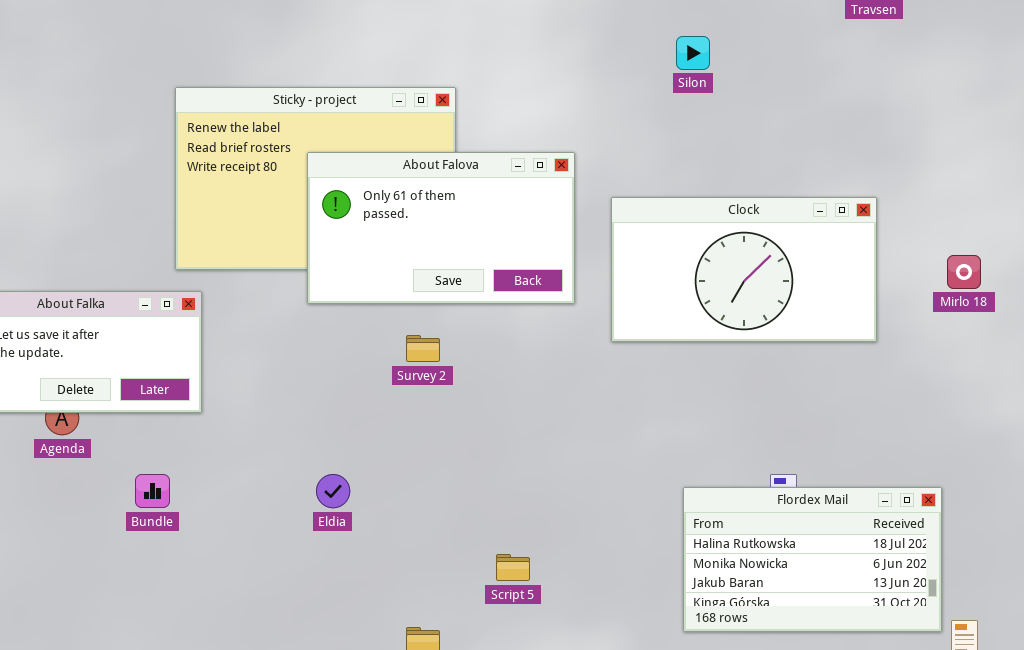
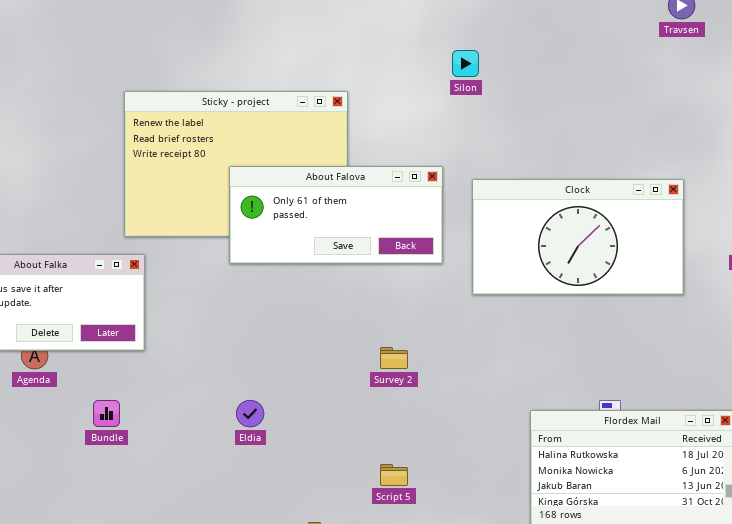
Silon: [676,36,710,70] -> [452,50,479,77], moved
About Falova: [307,152,575,304] -> [229,166,443,264], resized
Survey 2: [406,335,440,362] -> [380,347,408,369], moved

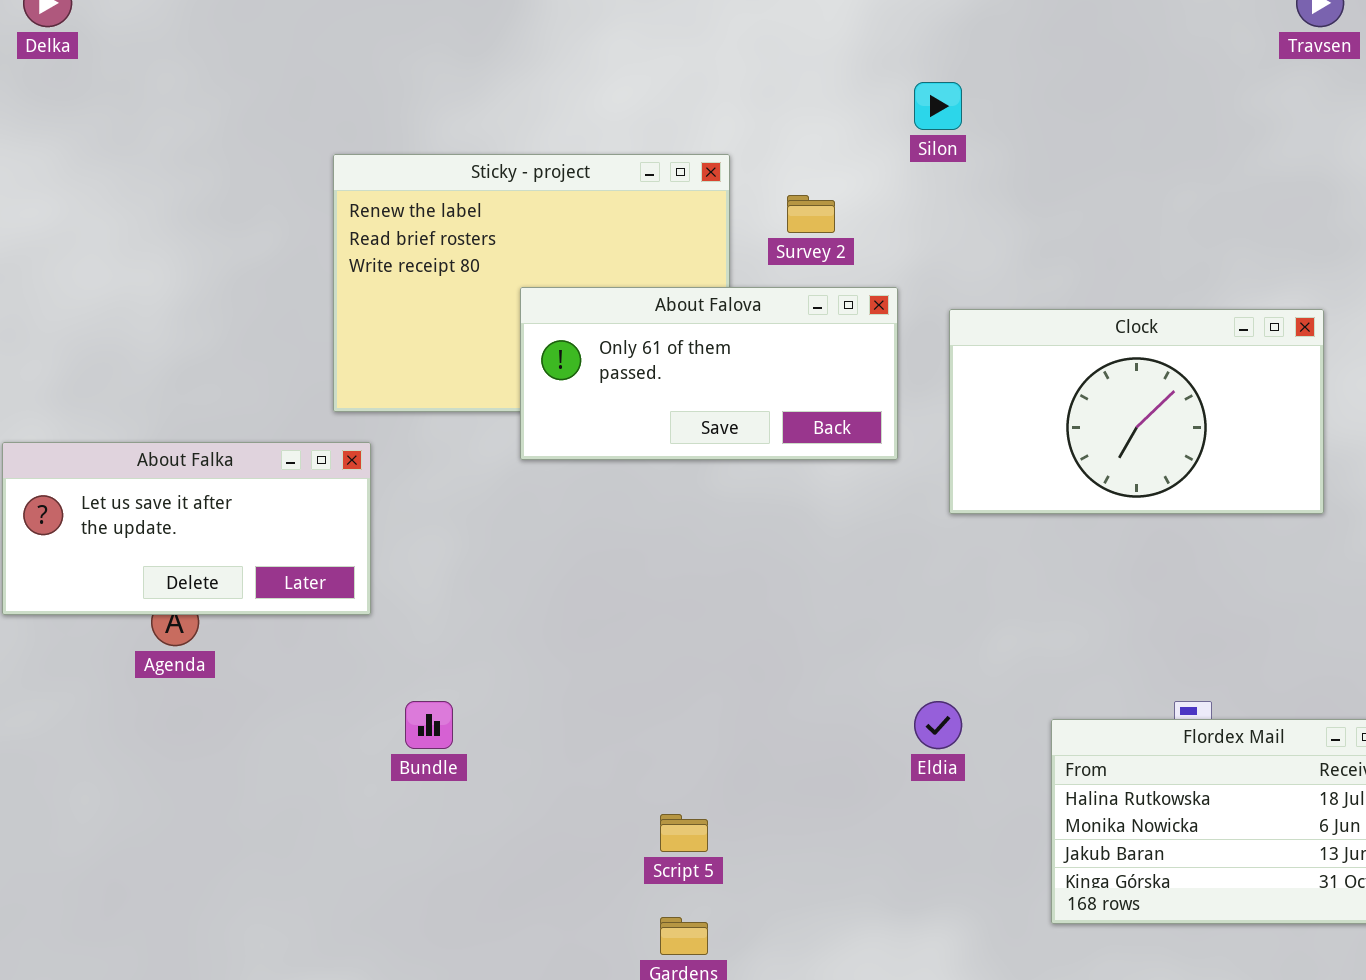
Survey 2: [380,347,408,369] -> [787,195,835,233], moved
Bundle: [93,400,120,427] -> [405,701,453,749], moved
Eldia: [236,400,264,427] -> [914,701,962,749], moved
Script 5: [380,464,408,486] -> [660,814,708,852], moved

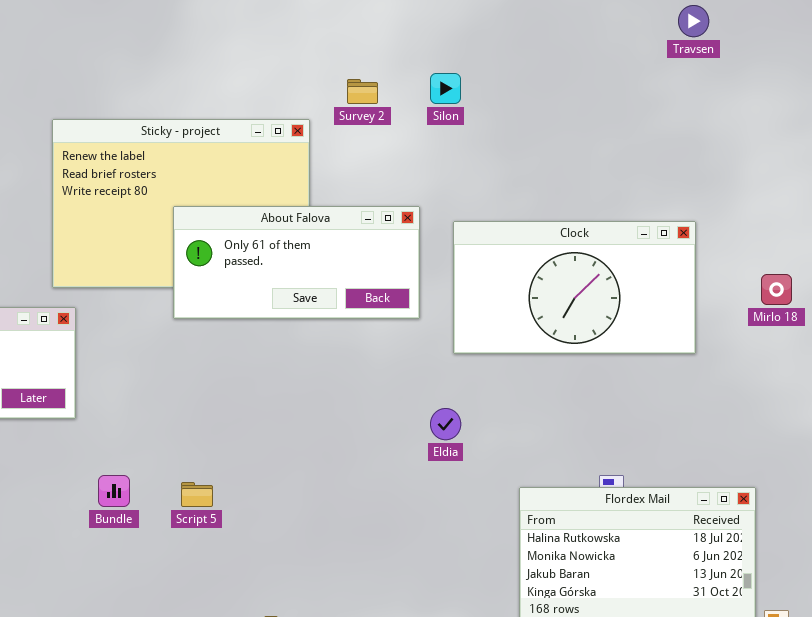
Survey 2: [787,195,835,233] -> [347,79,378,104], moved
Eldia: [914,701,962,749] -> [430,408,461,440], moved
Script 5: [660,814,708,852] -> [181,482,213,507], moved

